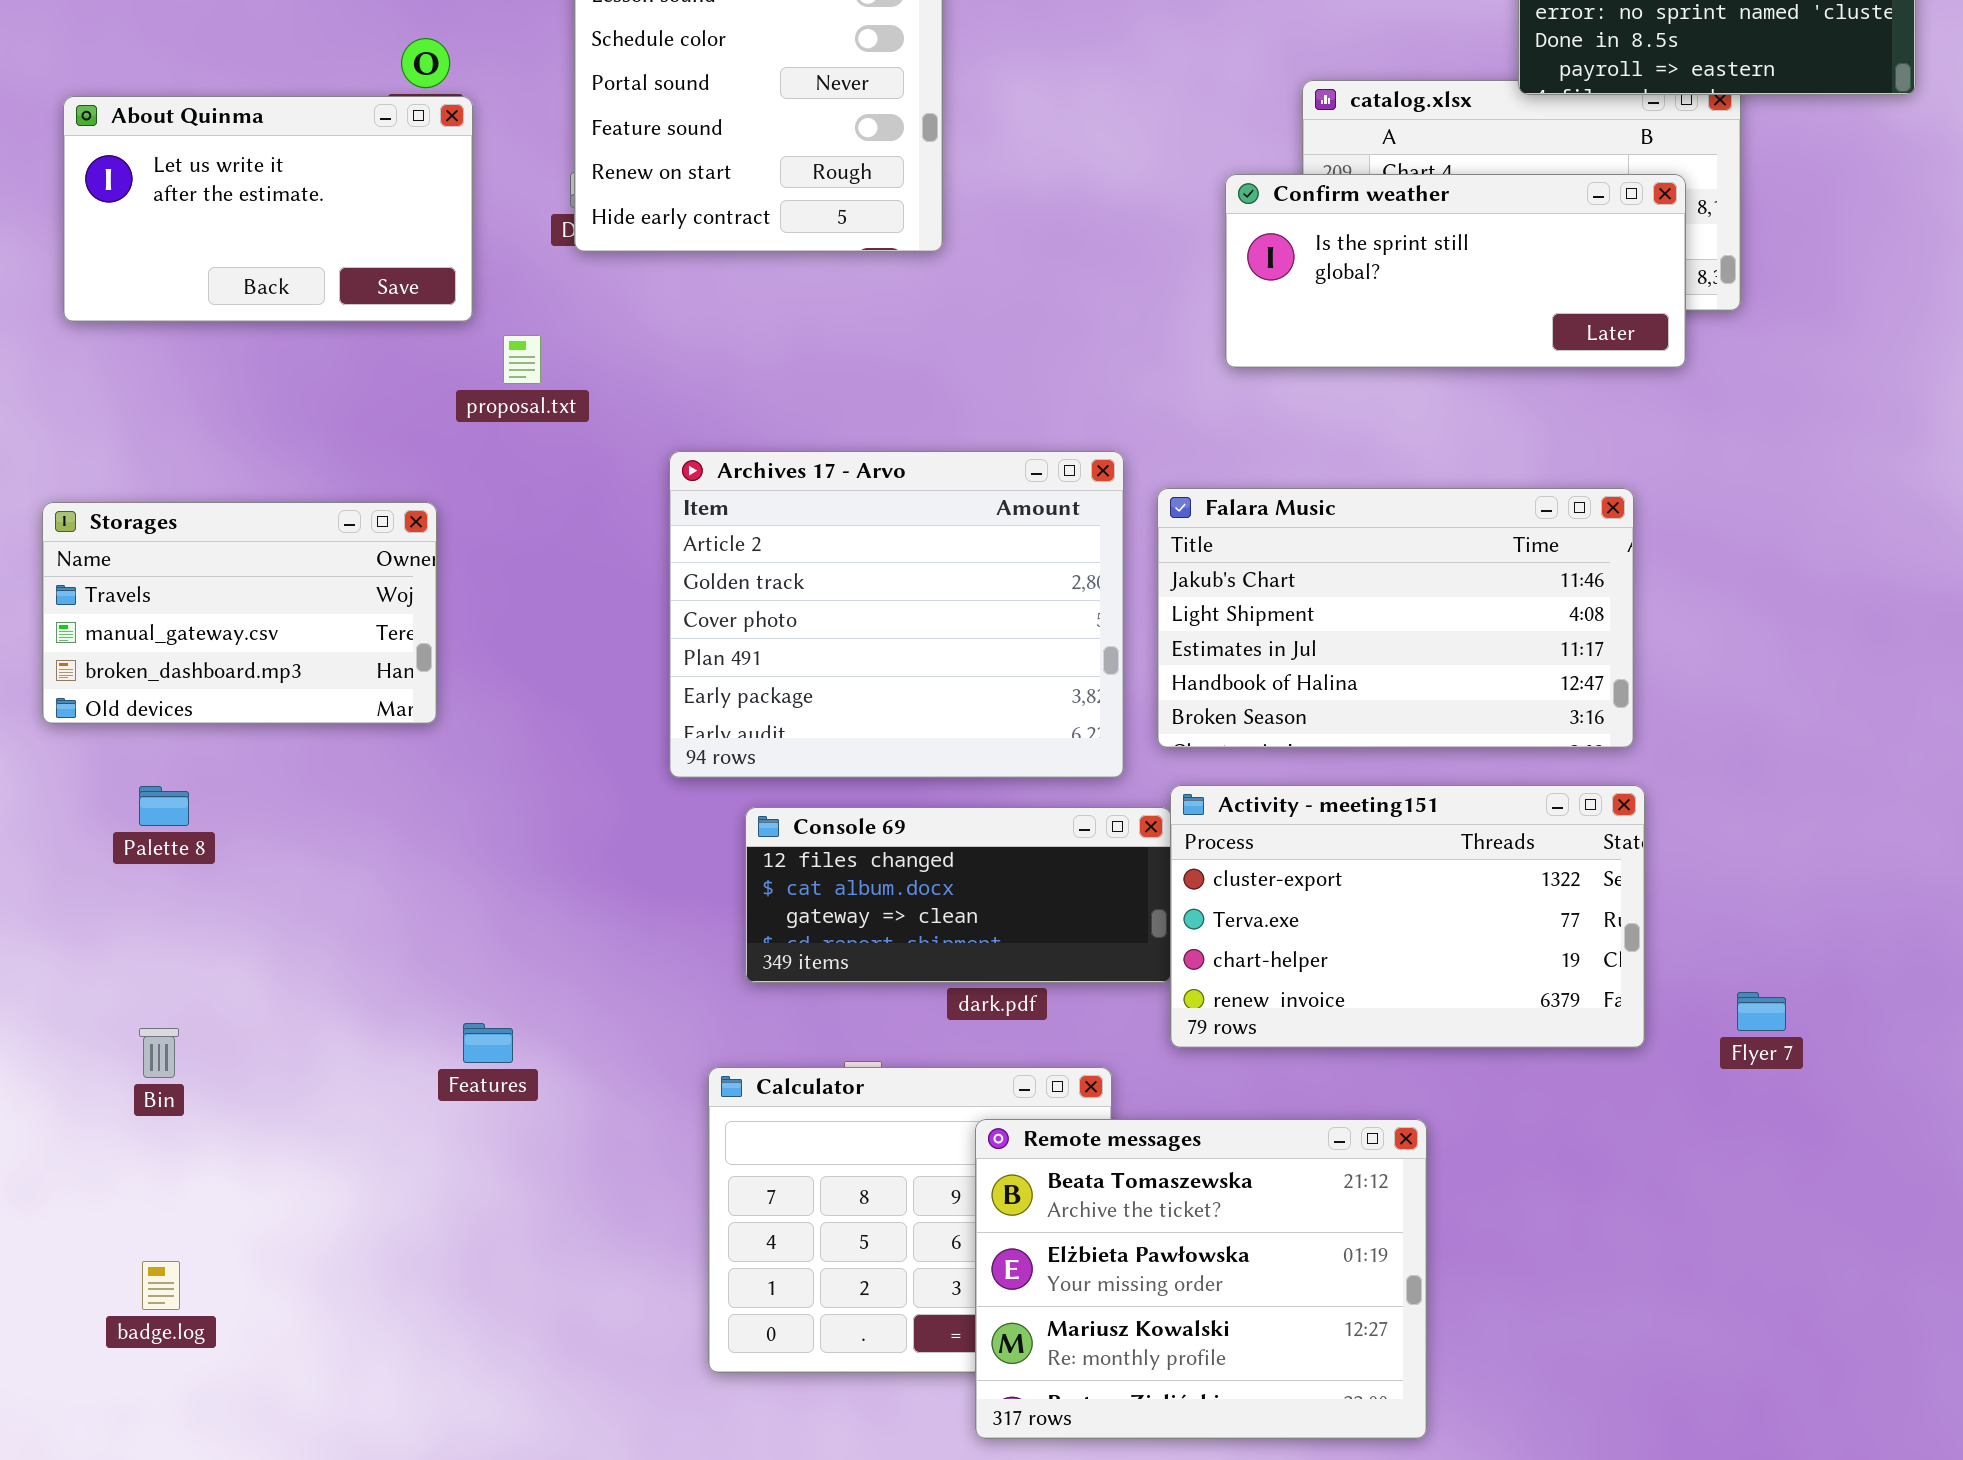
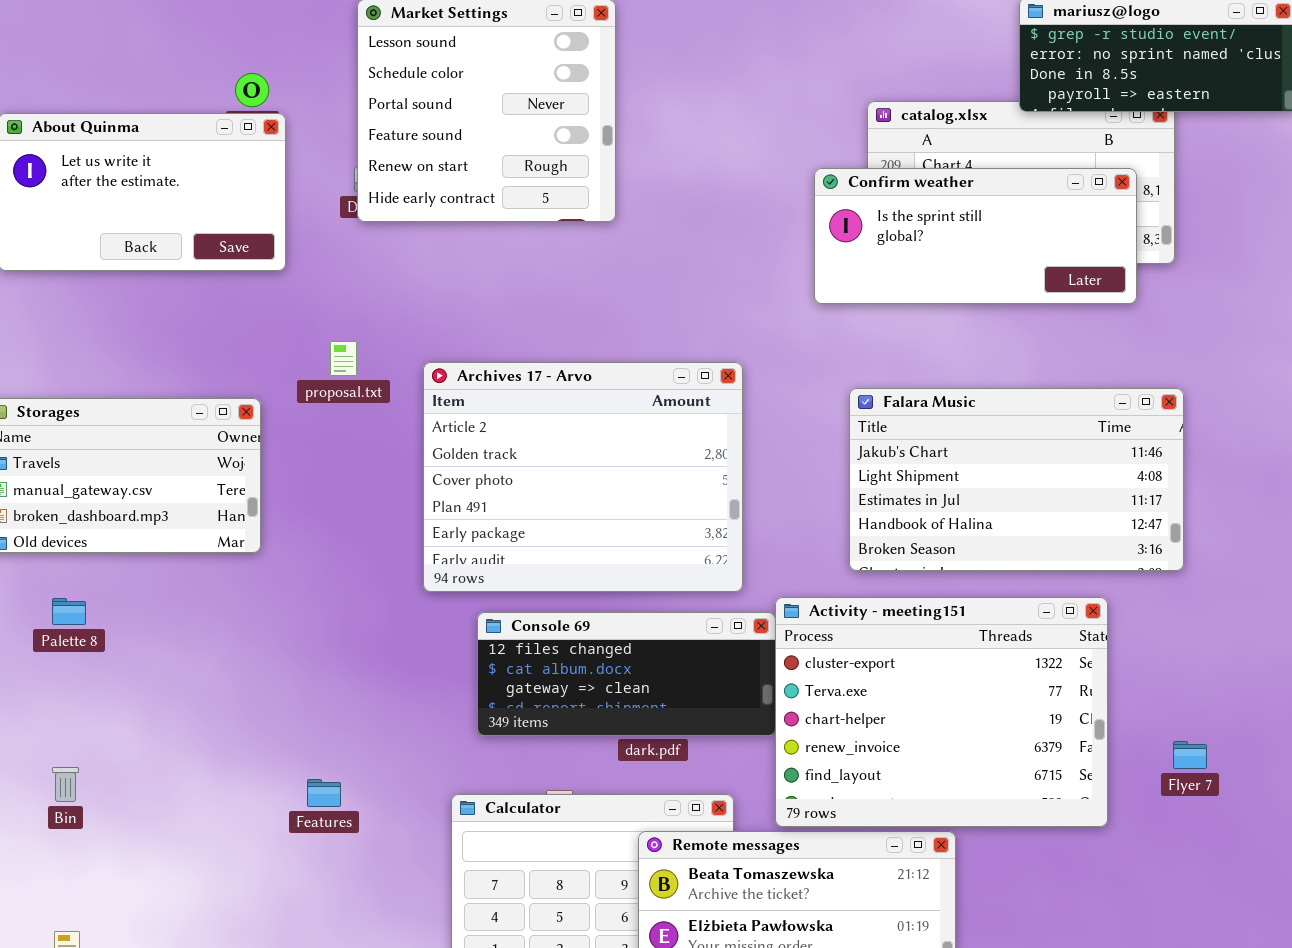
proposal.txt: [503,335,541,384] -> [330,341,357,376], moved
Falara Music: [1157,488,1634,748] -> [849,388,1184,571], moved
Activity - meeting151: [1170,785,1645,1048] -> [775,597,1108,827], resized
Features: [463,1023,513,1063] -> [307,779,341,807], moved

